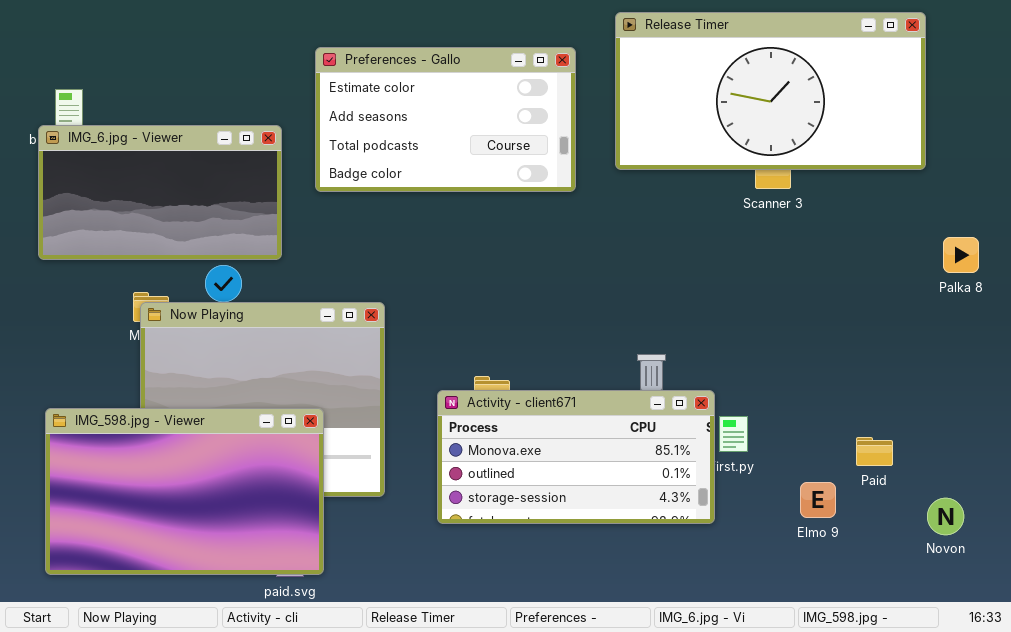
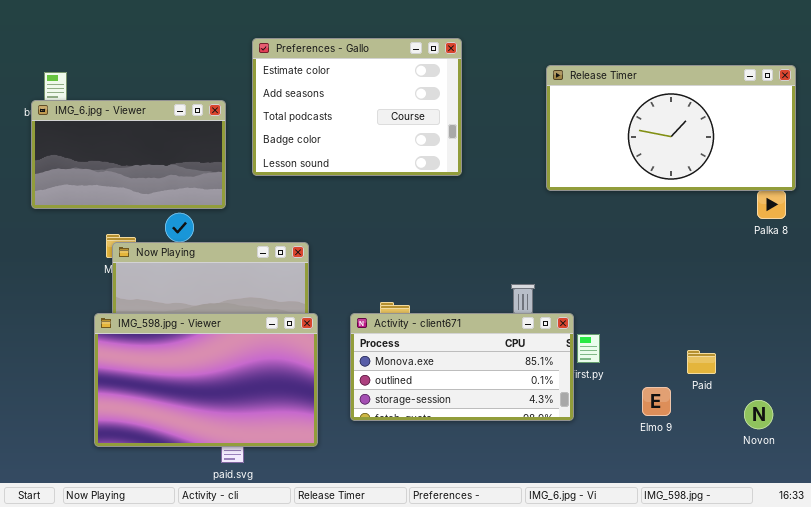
Release Timer: [615,12,926,170] -> [546,65,796,191], moved
Preferences - Gallo: [315,47,576,192] -> [252,38,462,176], resized
IMG_598.jpg - Viewer: [45,408,324,575] -> [94,313,318,447], moved

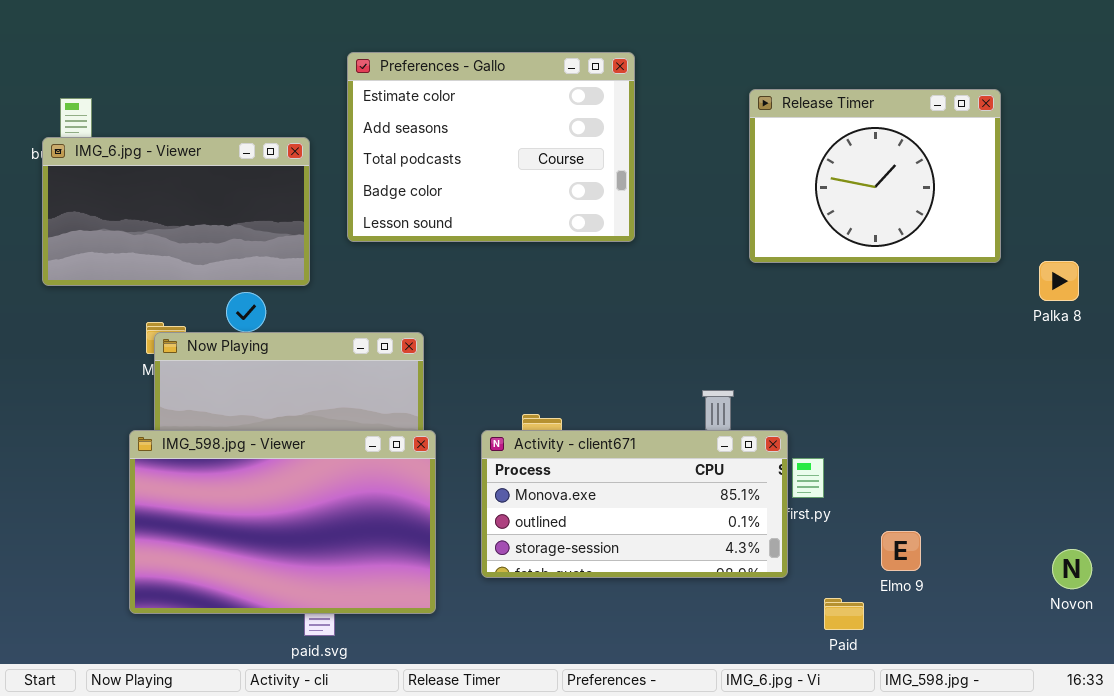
Release Timer: [546,65,796,191] -> [749,89,1001,263], resized
Paid: [687,350,716,374] -> [824,598,864,630], moved
Novon: [744,400,773,429] -> [1052,549,1092,589], moved

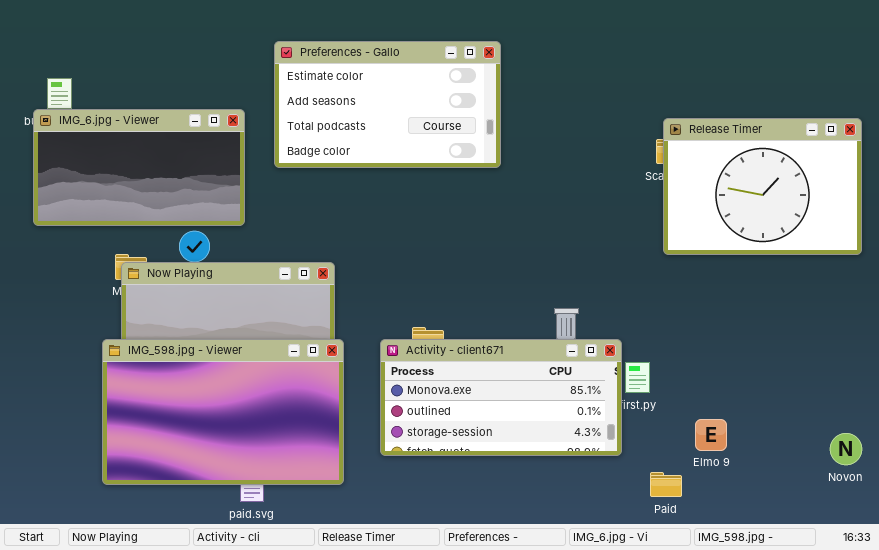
Preferences - Gallo: [347,52,635,242] -> [274,41,501,168], resized
Release Timer: [749,89,1001,263] -> [663,118,862,255], moved

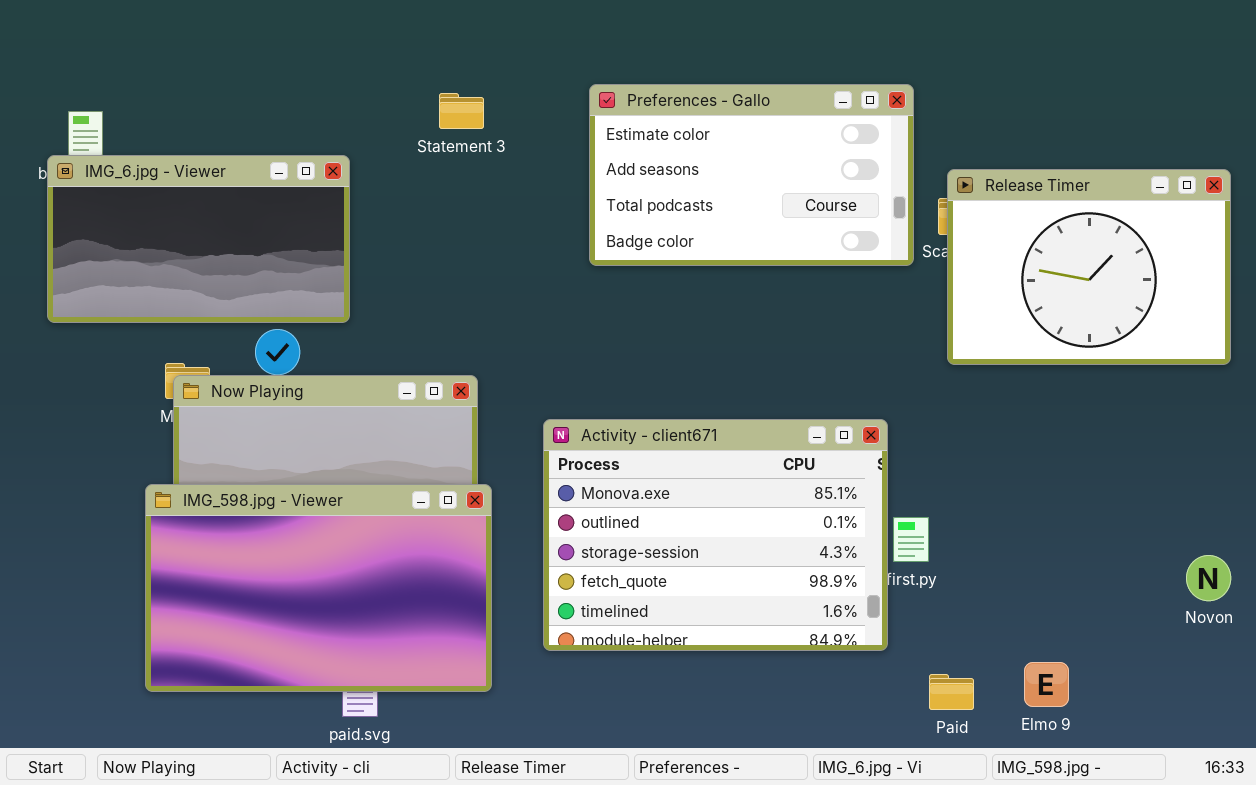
Preferences - Gallo: [274,41,501,168] -> [589,84,914,266], moved
Activity - client671: [380,339,622,456] -> [543,419,888,651], resized
Elmo 9: [695,419,727,451] -> [1024,662,1069,707], moved
Novon: [830,433,862,465] -> [1186,555,1231,601], moved

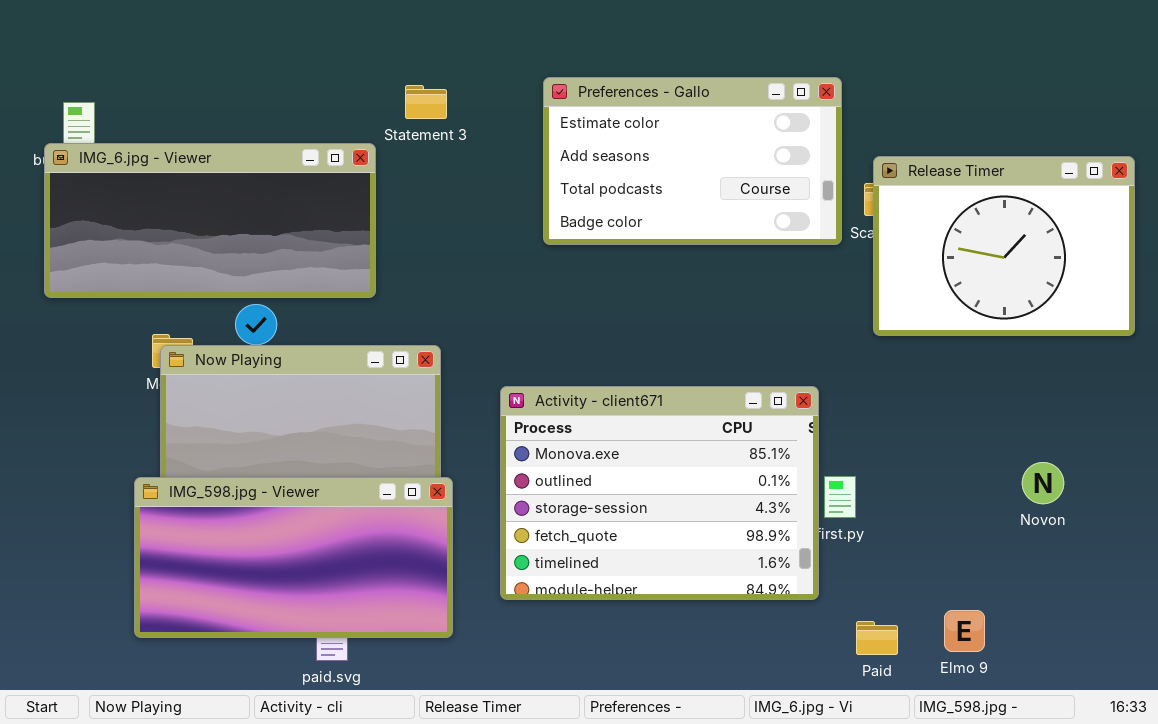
IMG_6.jpg - Viewer: [47,155,350,323] -> [44,143,376,298], resized
IMG_598.jpg - Viewer: [145,484,492,692] -> [134,477,453,638], resized
Novon: [1186,555,1231,601] -> [1022,462,1064,504], moved

